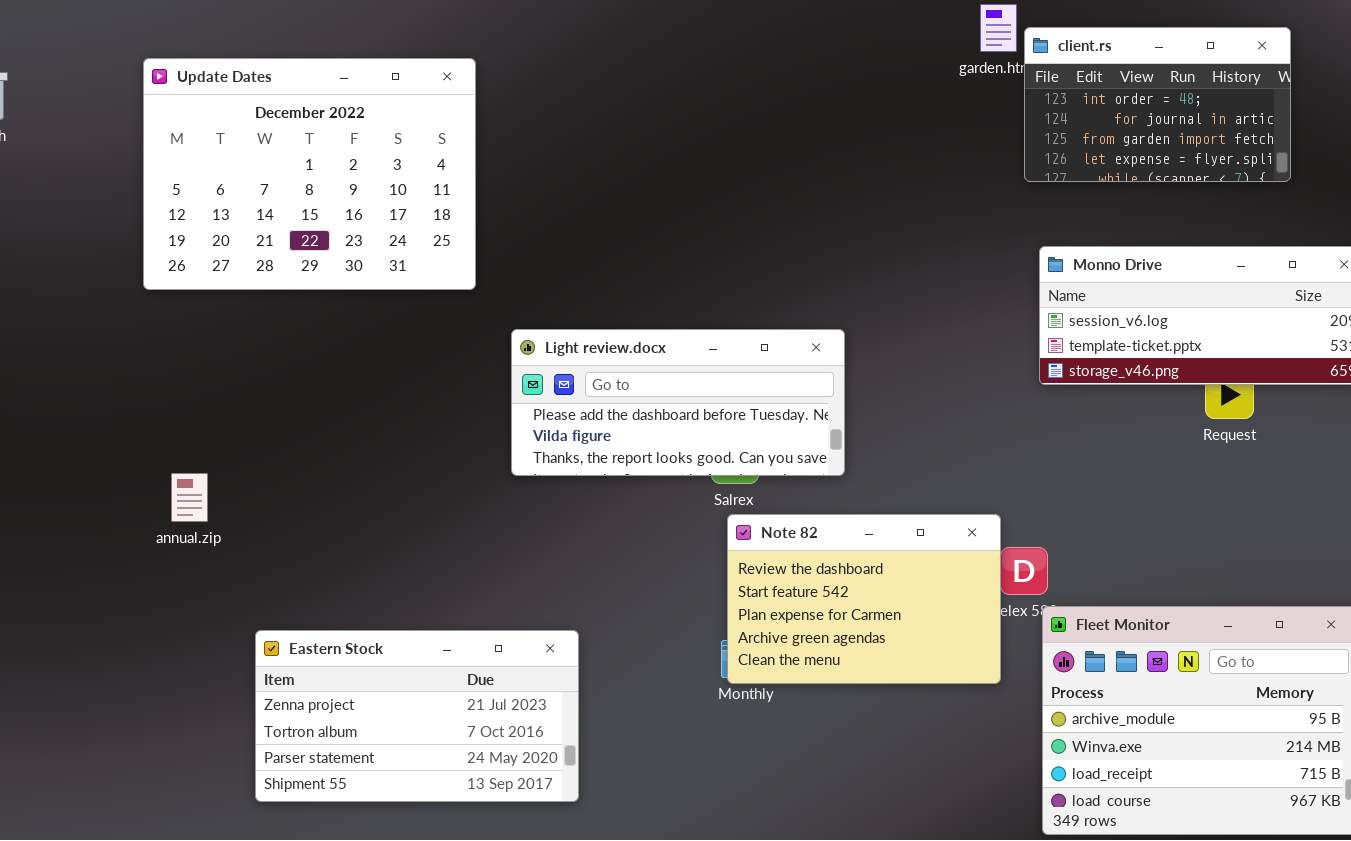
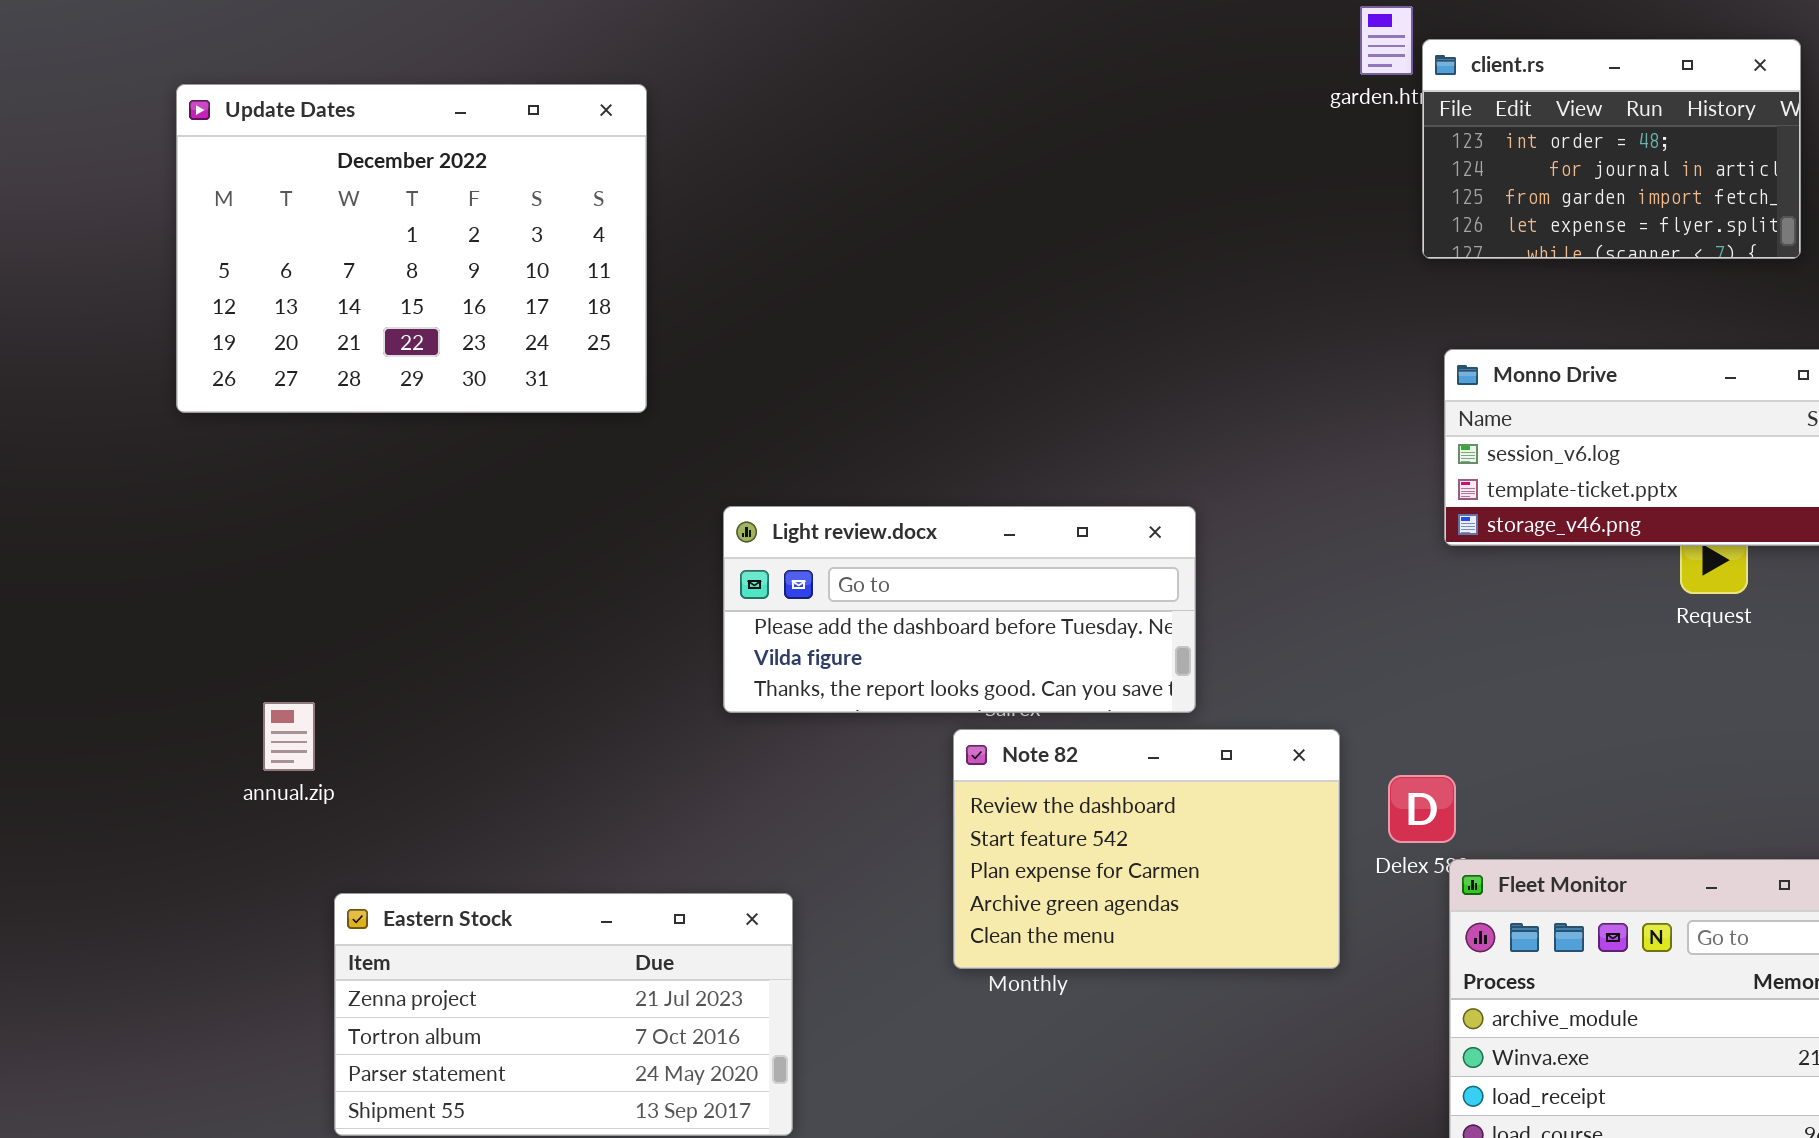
Light review.docx: [511,329,845,476] -> [723,506,1196,713], moved
annual.zip: [171,473,208,522] -> [263,702,315,771], moved
Note 82: [727,514,1001,684] -> [953,729,1340,969], moved

